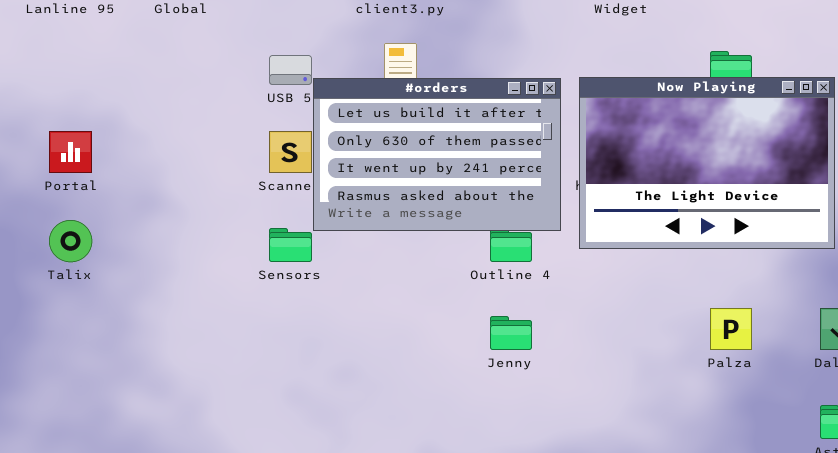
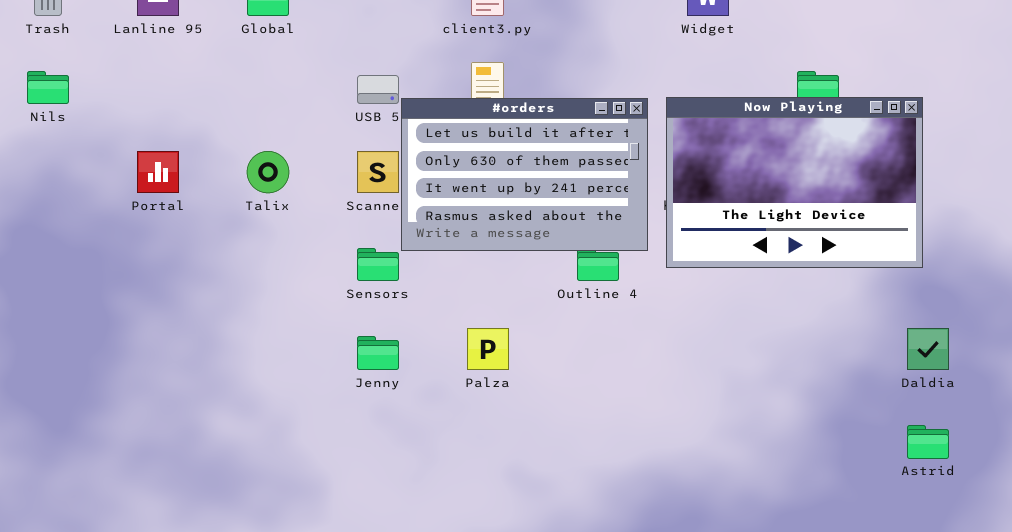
Talix: [49,220,92,262] -> [247,151,289,193], moved
Palza: [710,308,752,350] -> [467,328,509,370], moved
Jenny: [490,316,532,350] -> [357,336,399,370], moved

